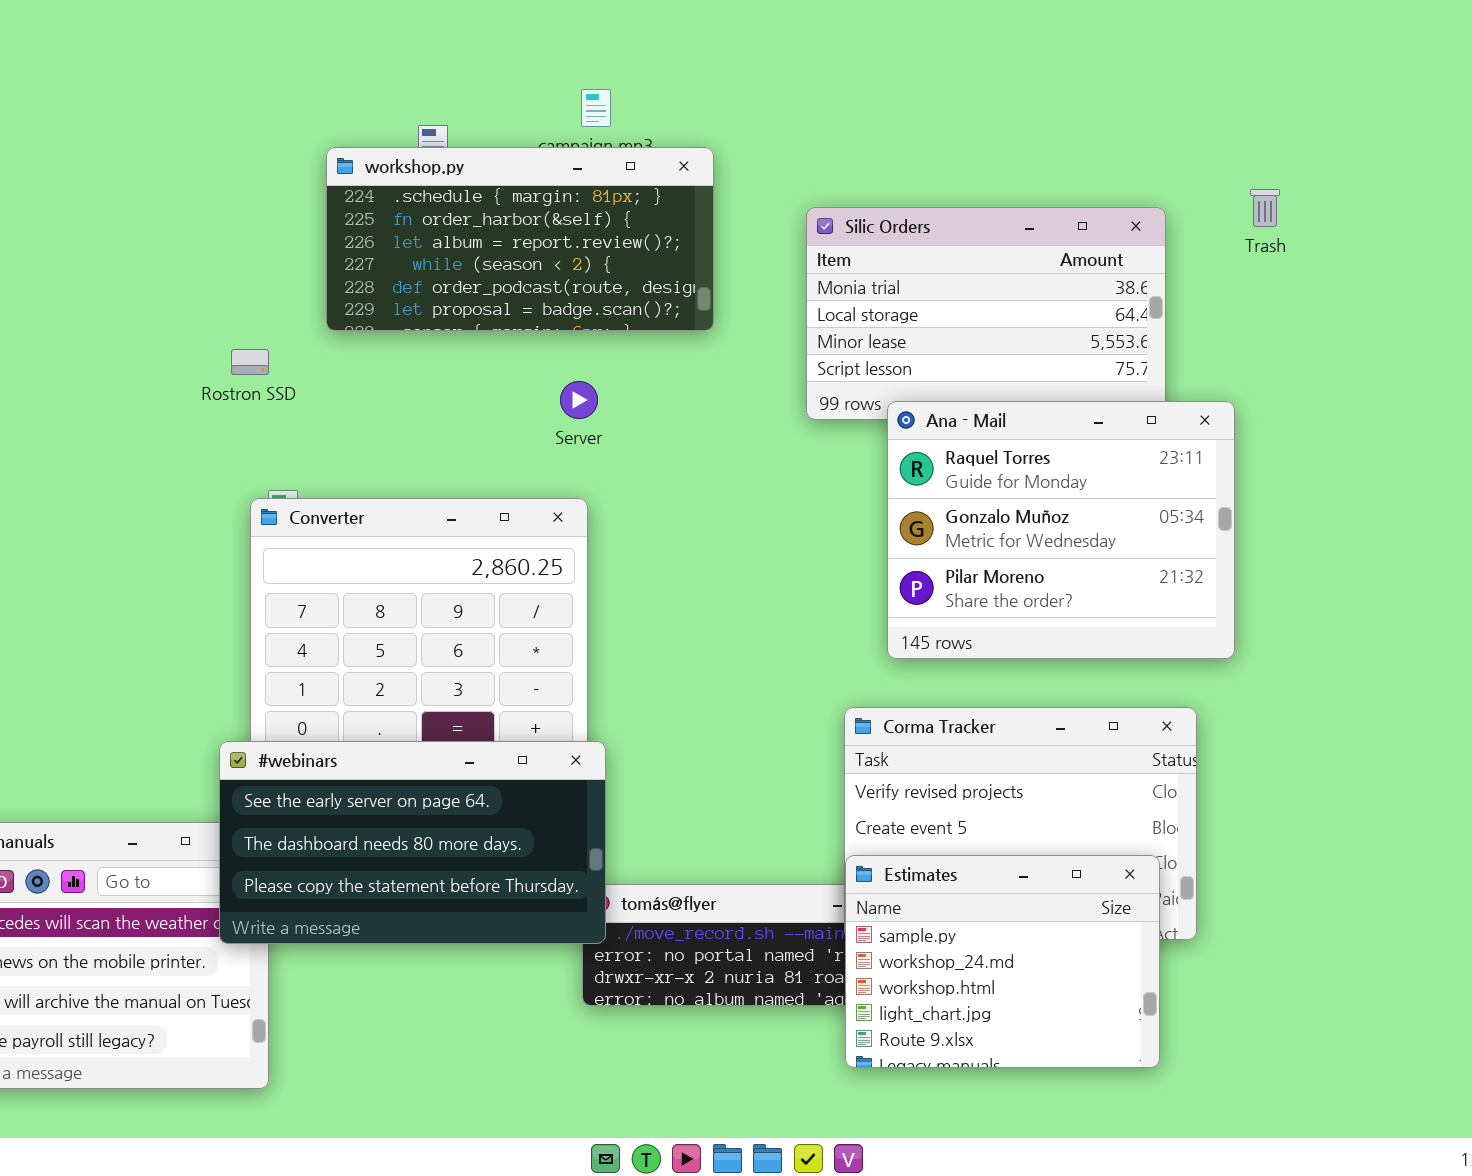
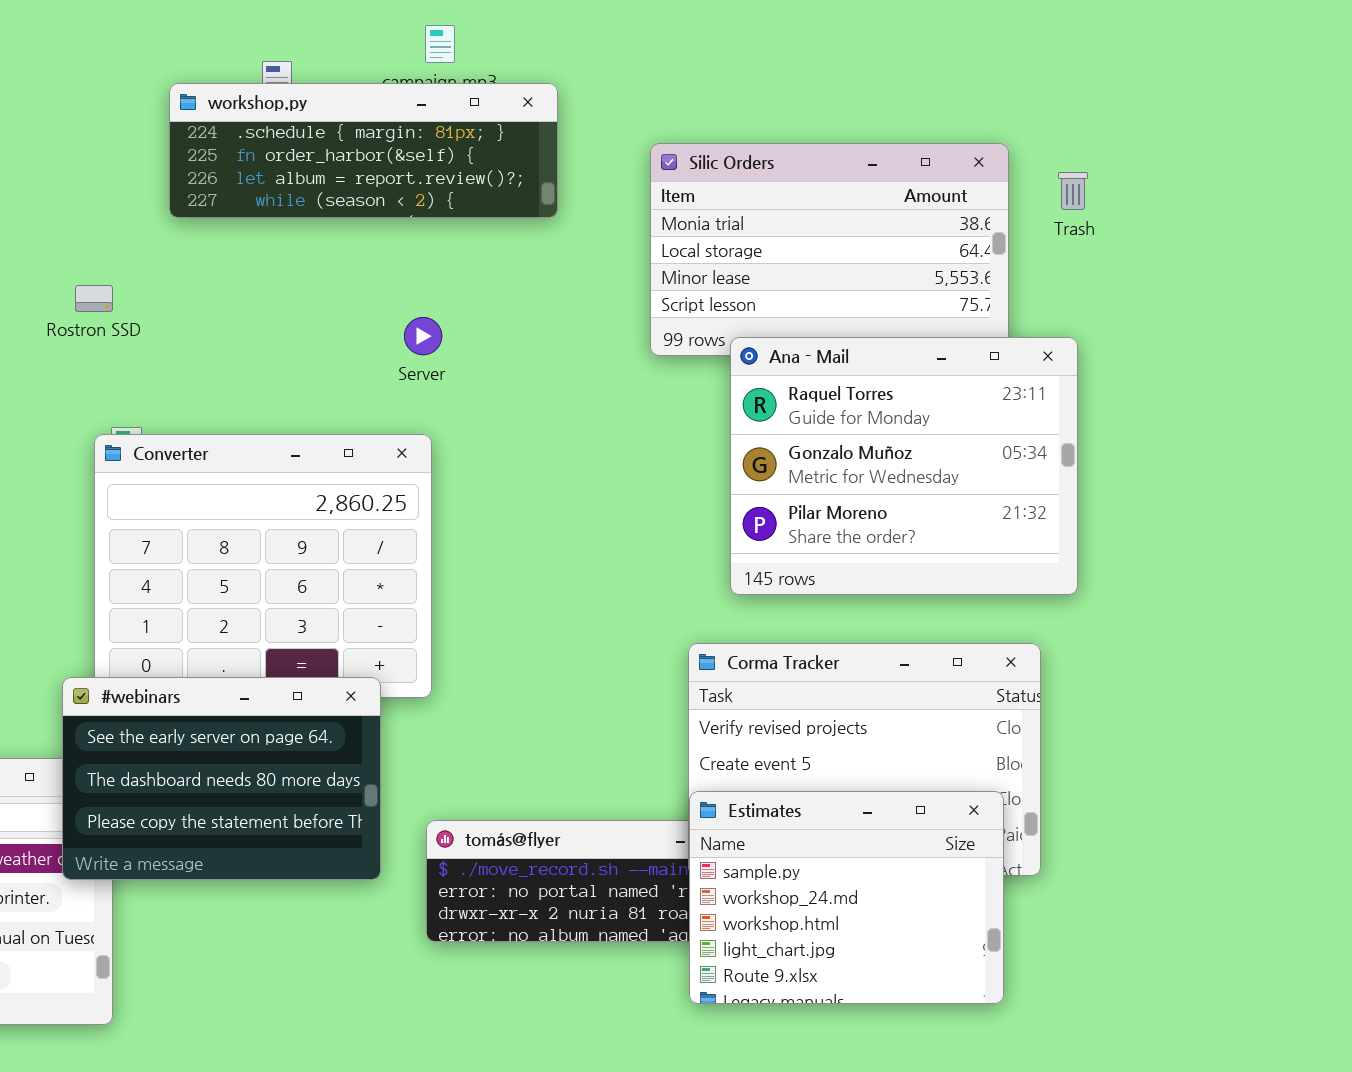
workshop.py: [326,147,714,331] -> [169,83,558,218], resized
Trash: [1250,189,1280,227] -> [1058,172,1088,210], moved
#webinars: [219,741,606,944] -> [62,677,381,880], resized

